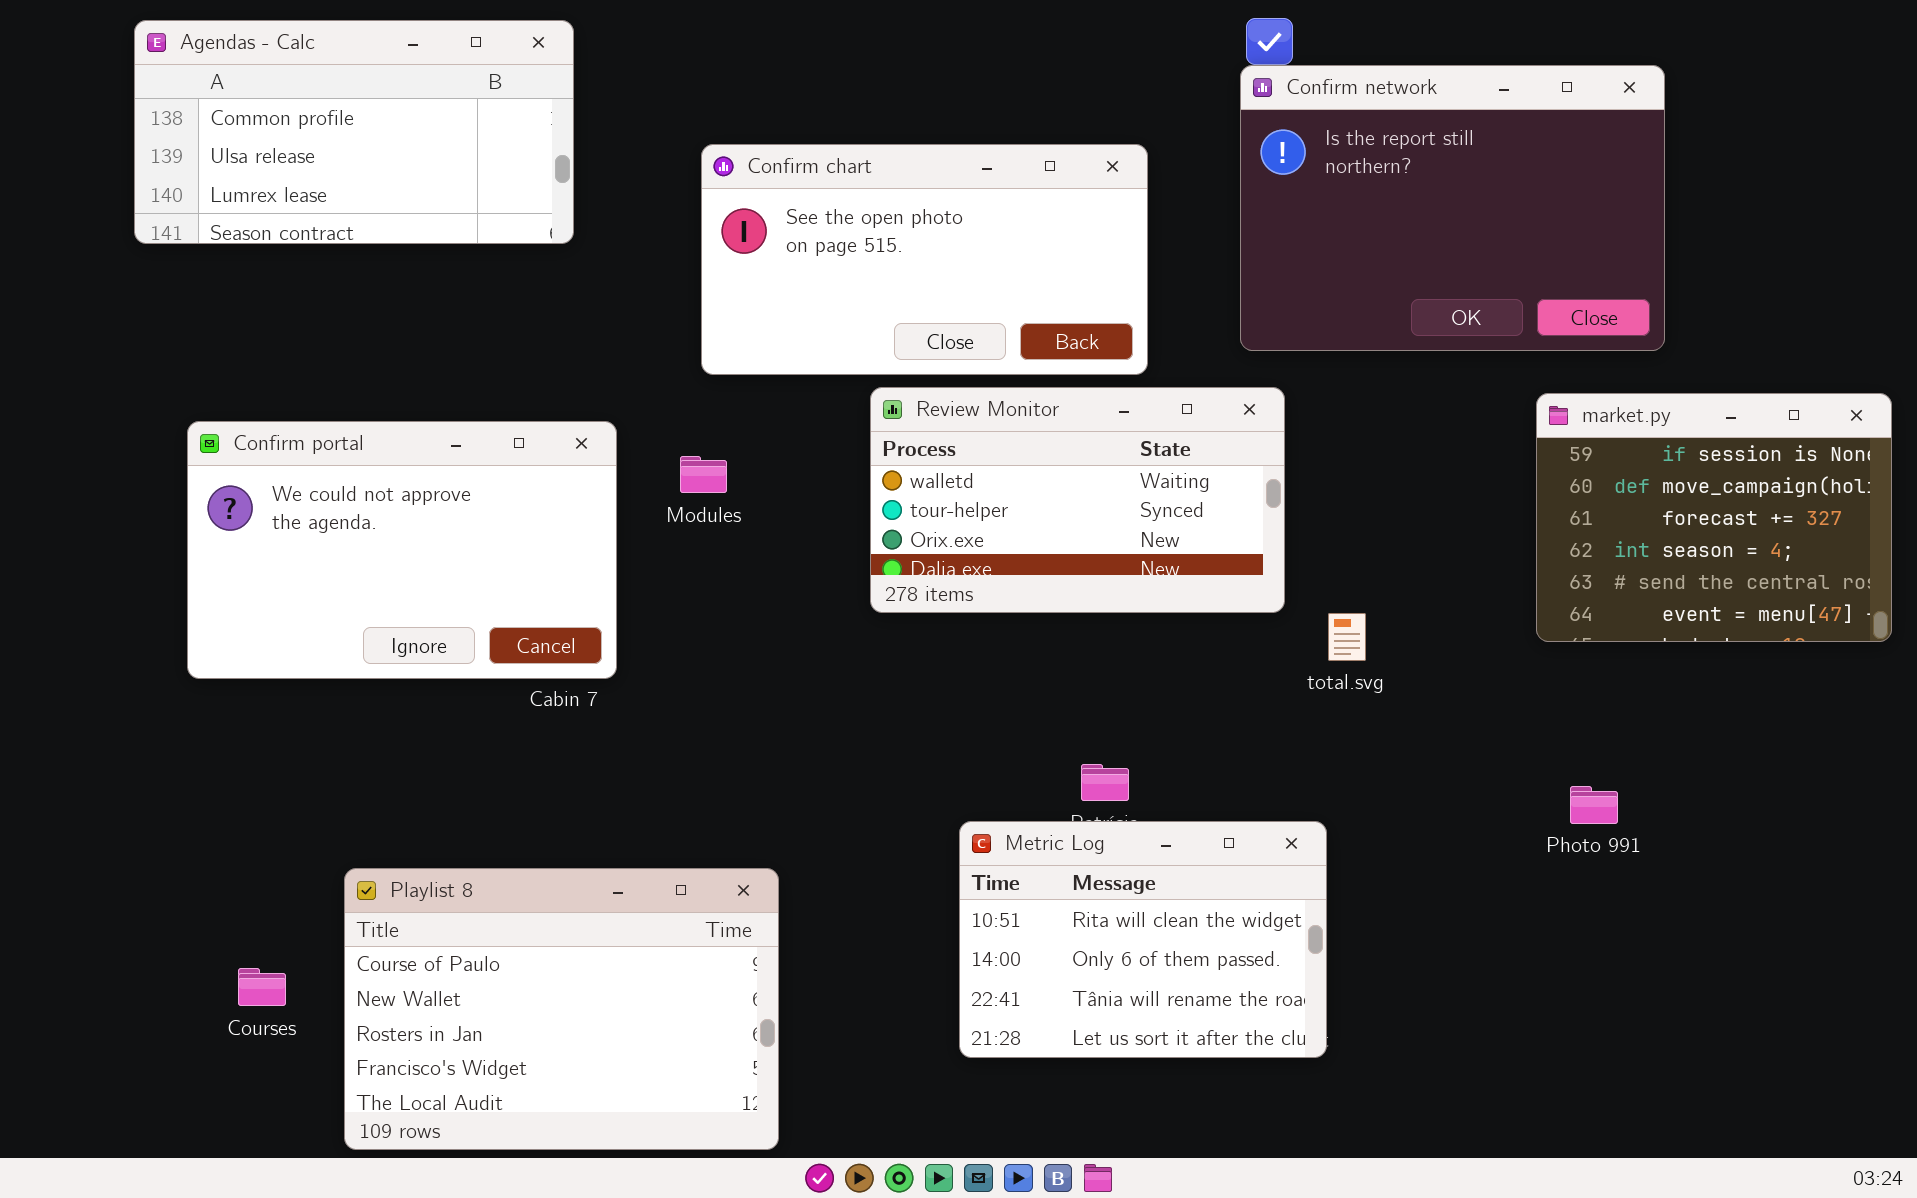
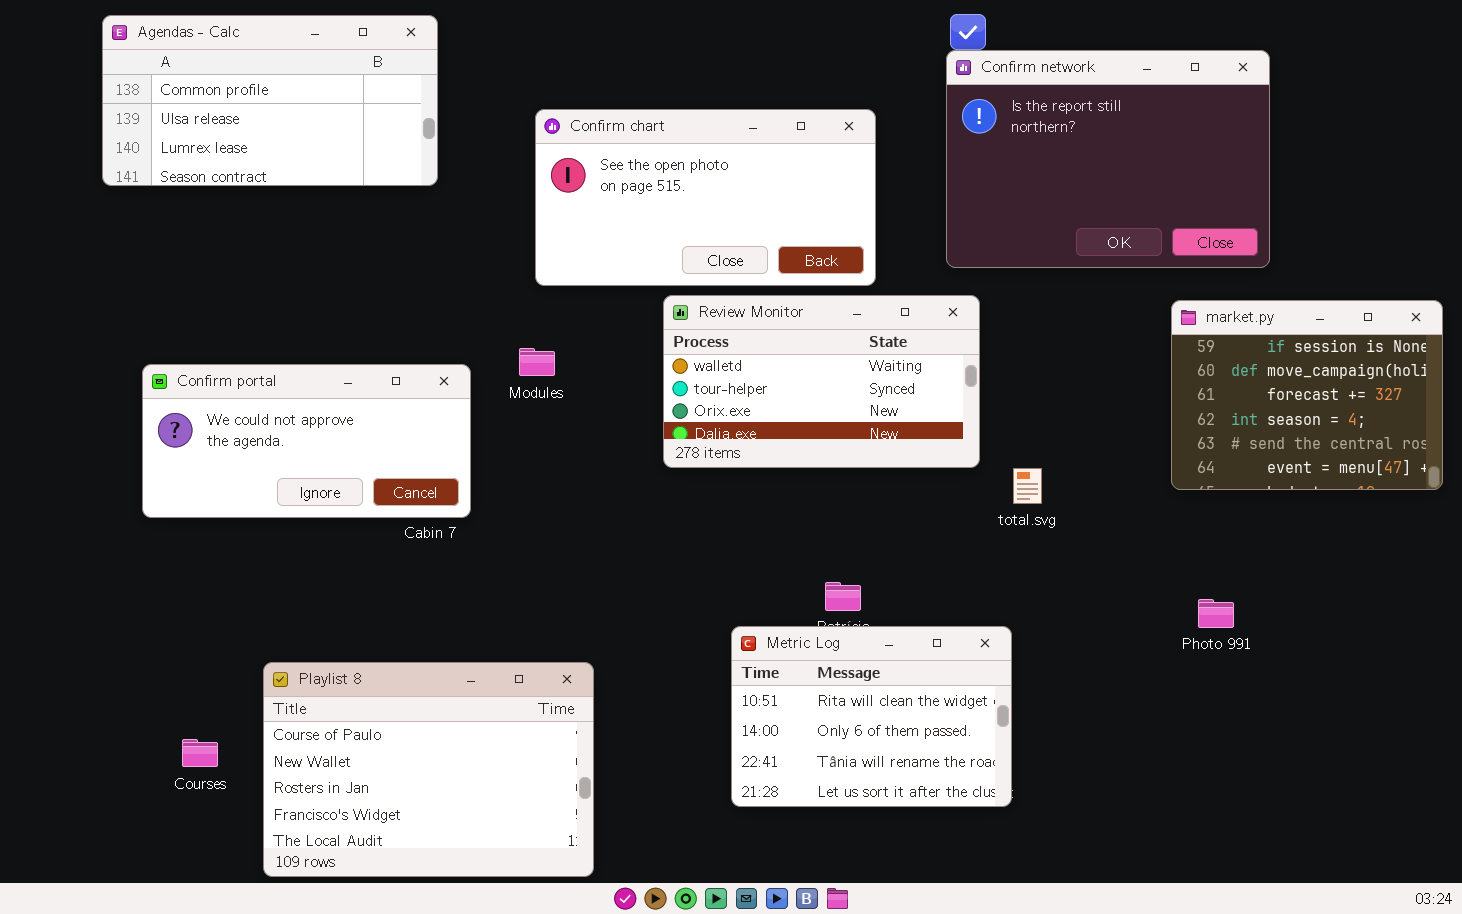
Confirm portal: [187,421,617,679] -> [142,364,471,518], resized

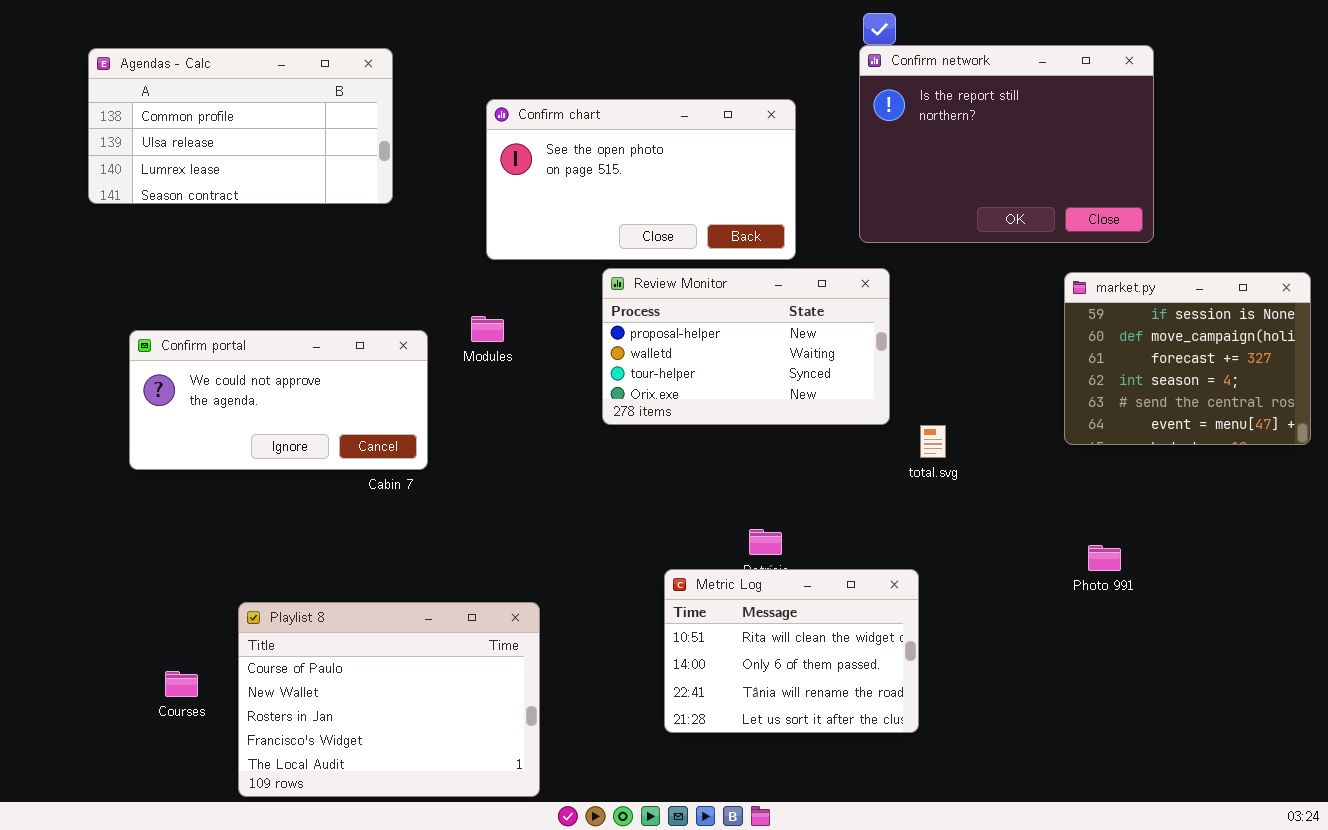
Agendas - Calc: [102,15,438,186] -> [88,48,393,204], moved
Review Monitor: [663,295,980,468] -> [602,268,890,425], scrolled up 1 row

